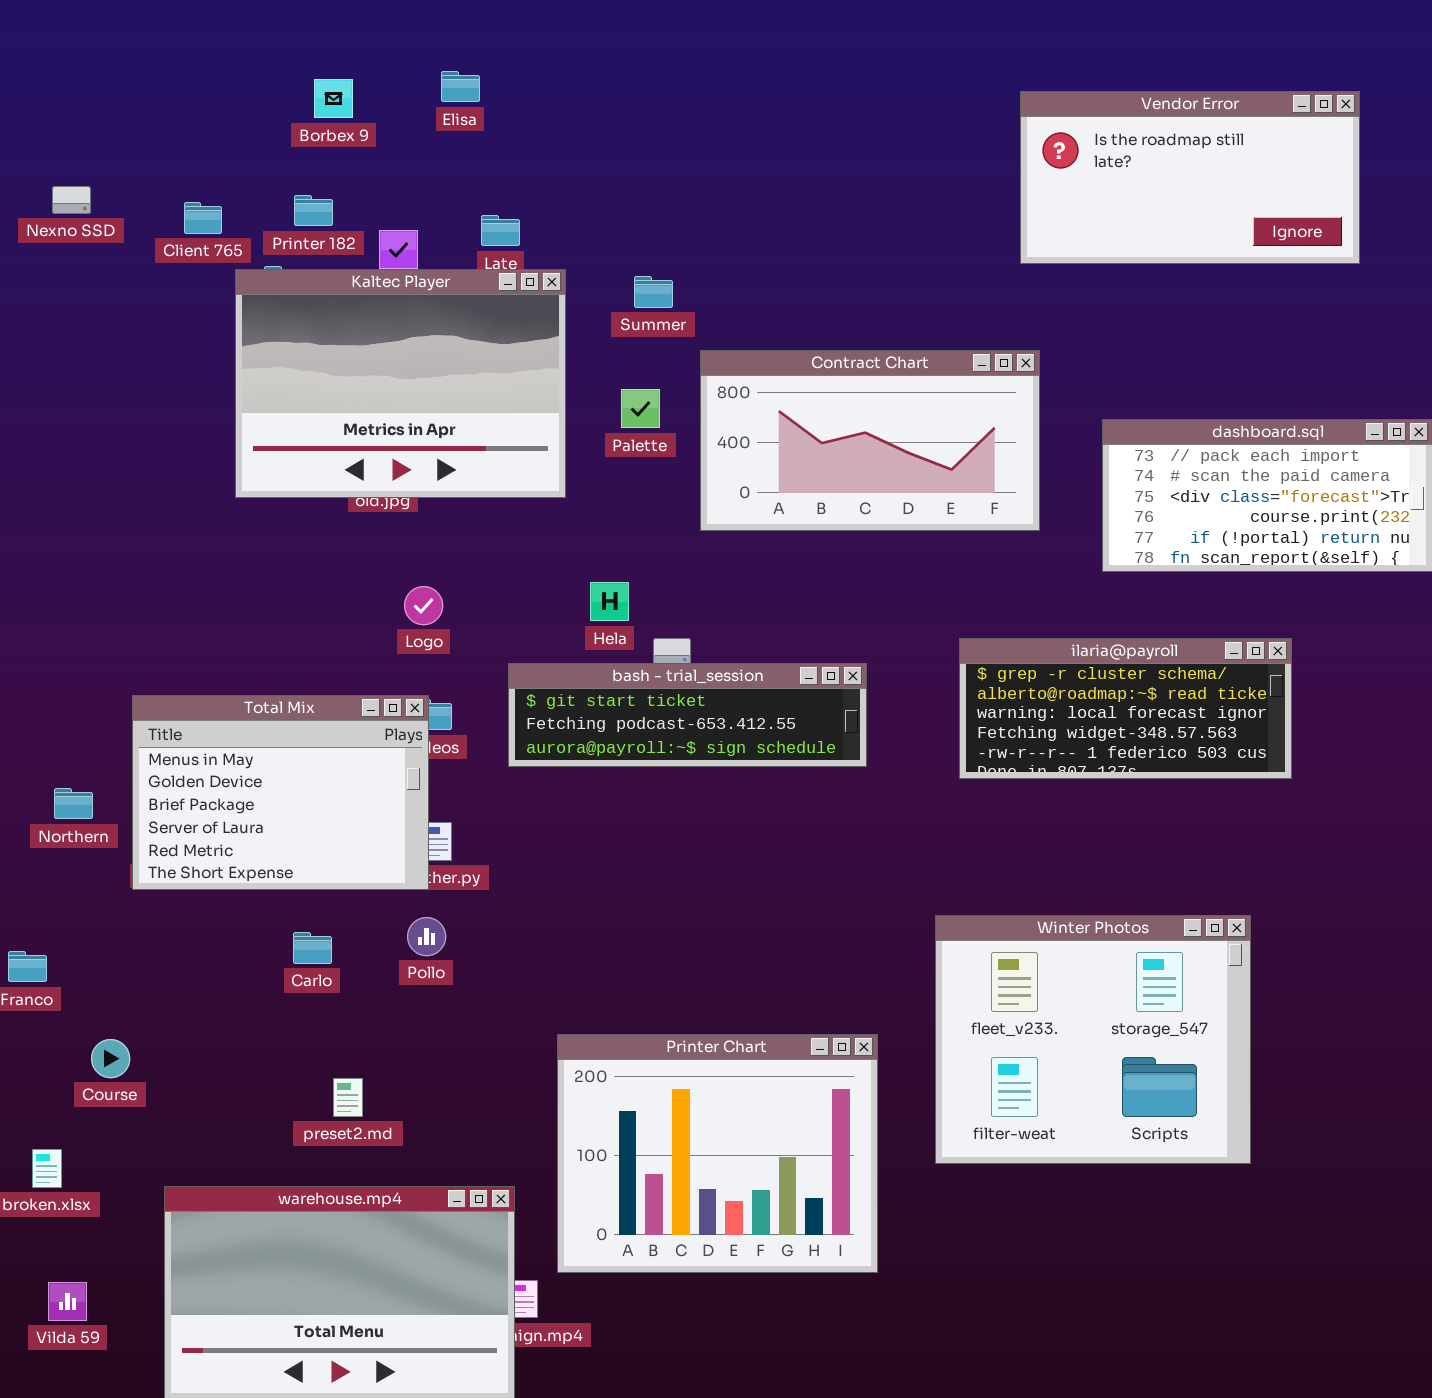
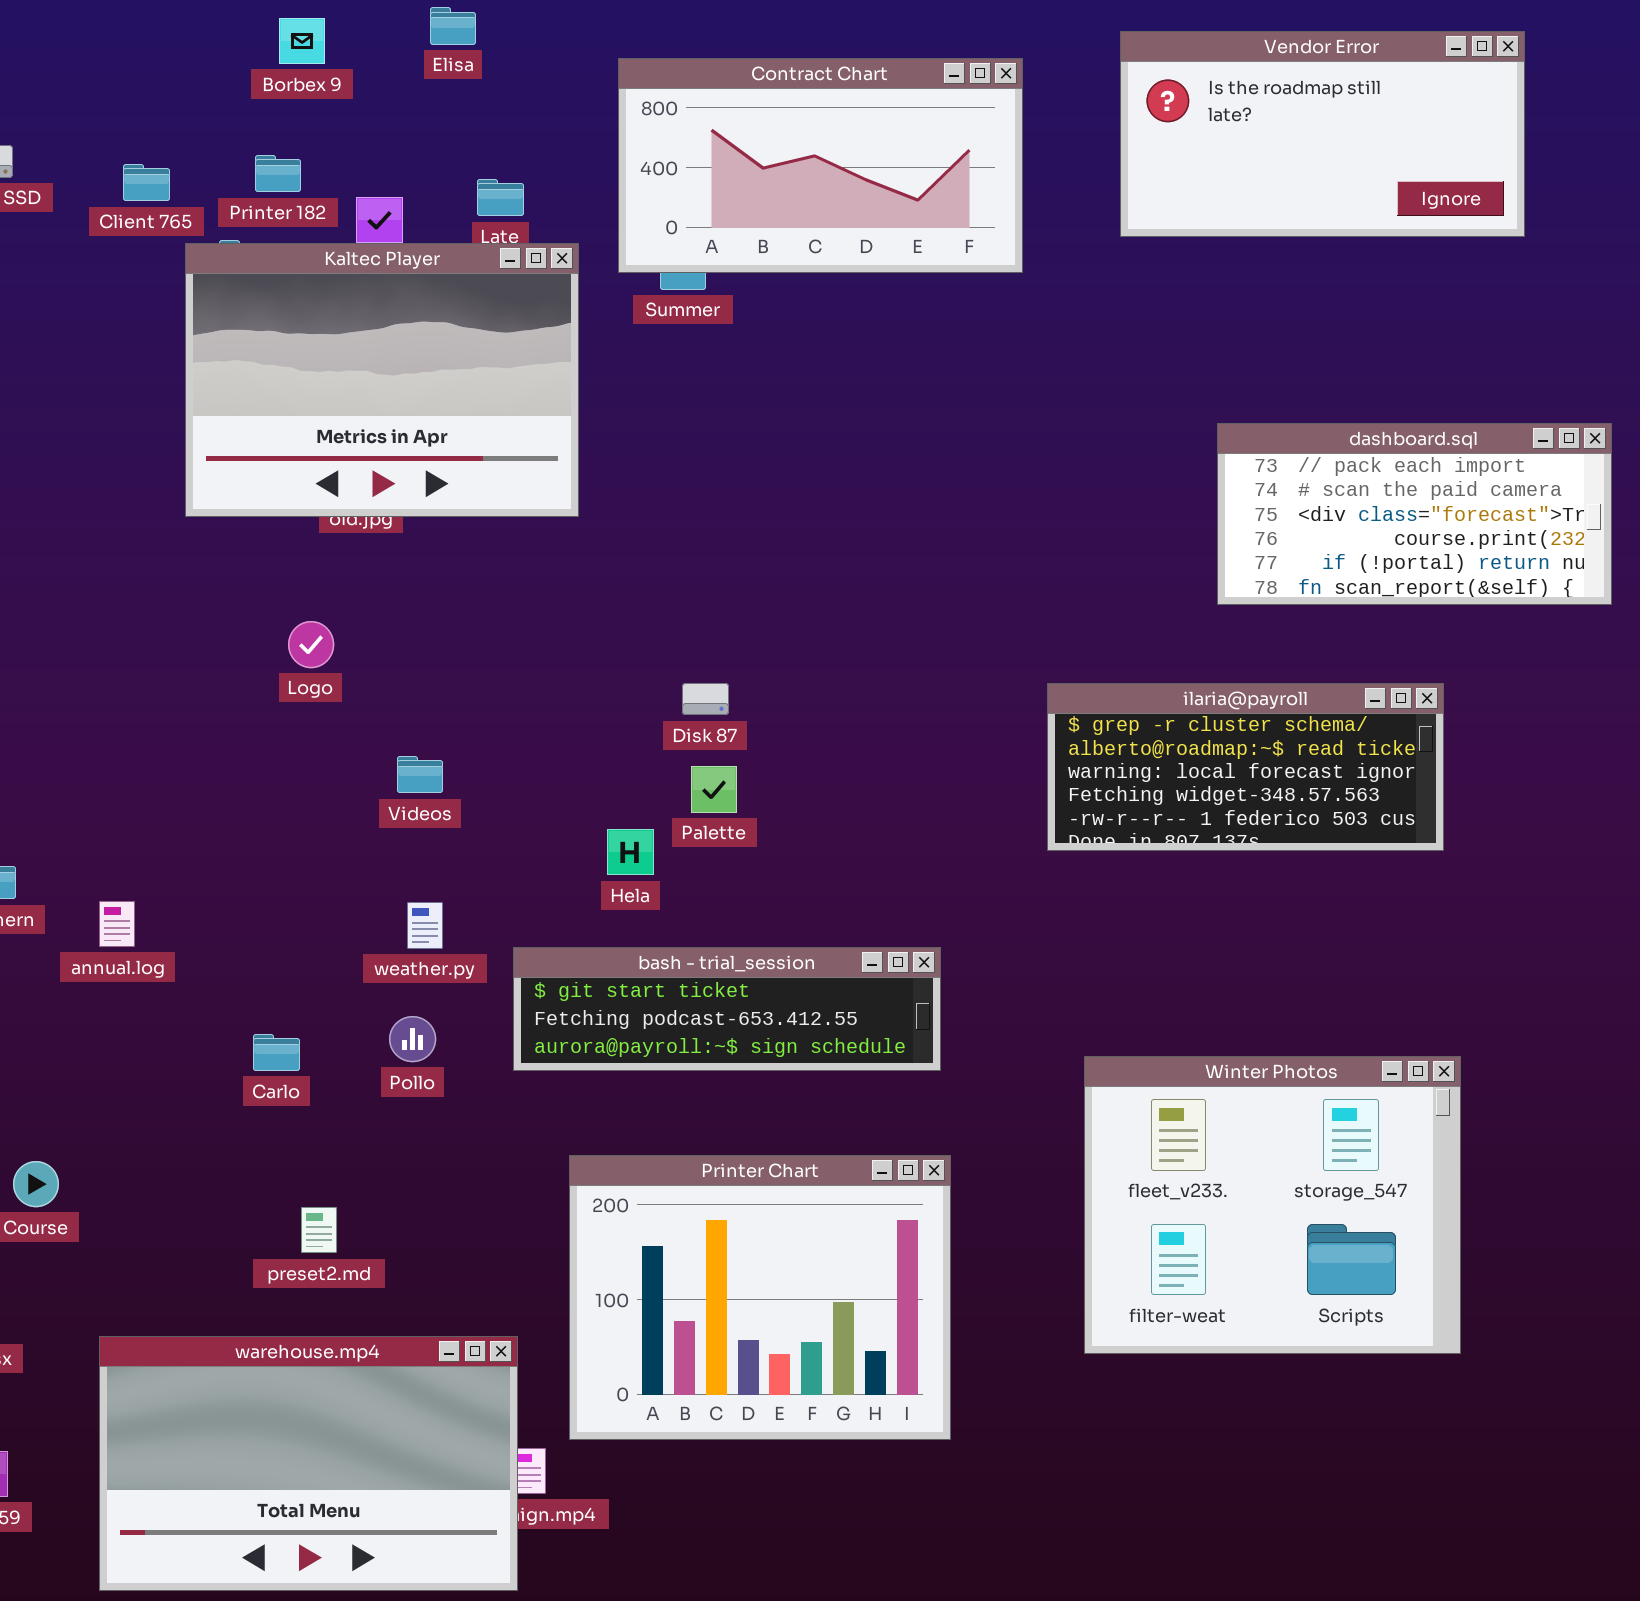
Contract Chart: [700,350,1040,531] -> [618,58,1023,273], moved
Palette: [621,389,660,428] -> [691,766,737,813], moved
Hela: [590,582,629,621] -> [607,829,654,875], moved
Logo: [404,586,443,625] -> [288,621,334,668], moved
bash - trial_session: [508,663,867,767] -> [513,947,941,1071], moved
Total Mix: [132,695,429,890] -> none, closed
Winter Photos: [935,915,1251,1164] -> [1084,1056,1461,1354], moved

